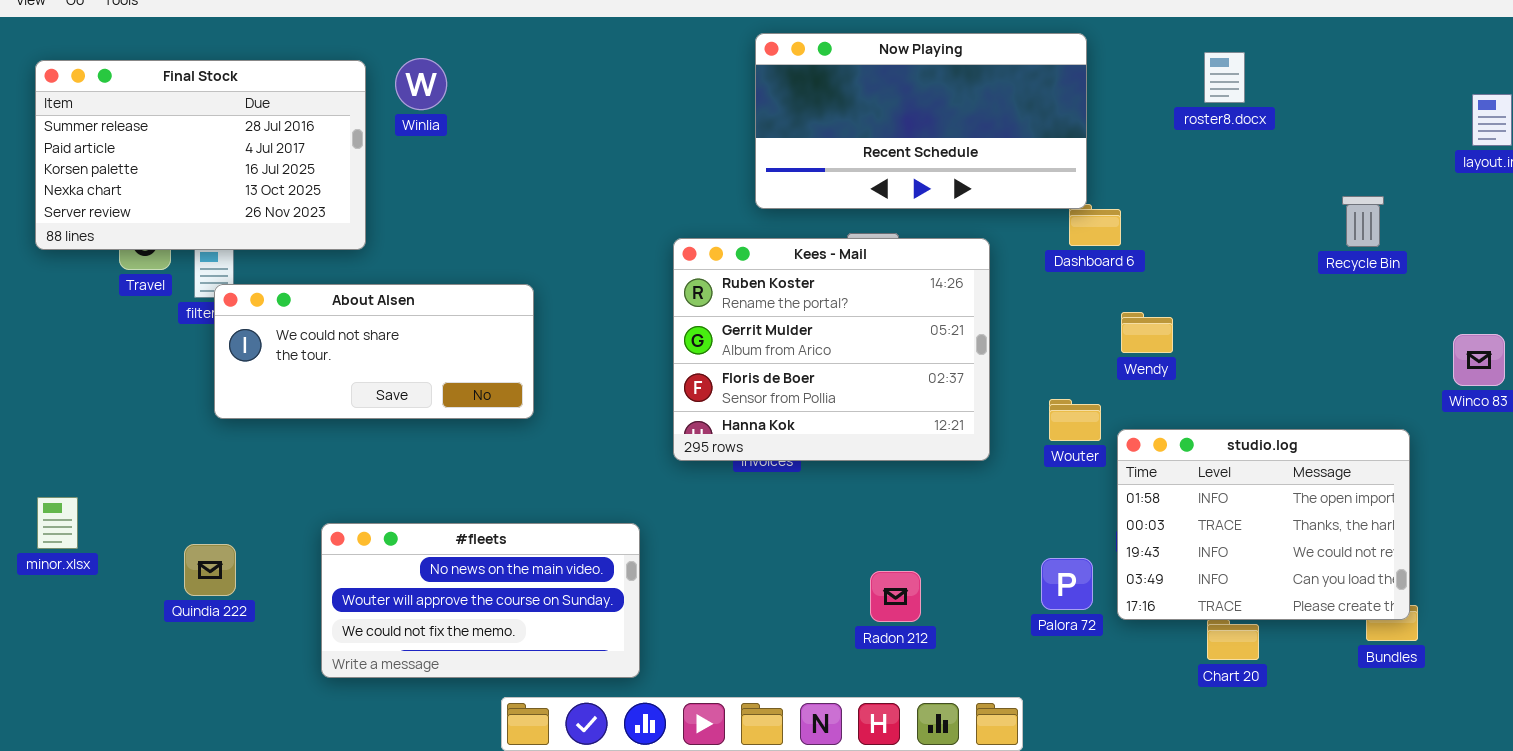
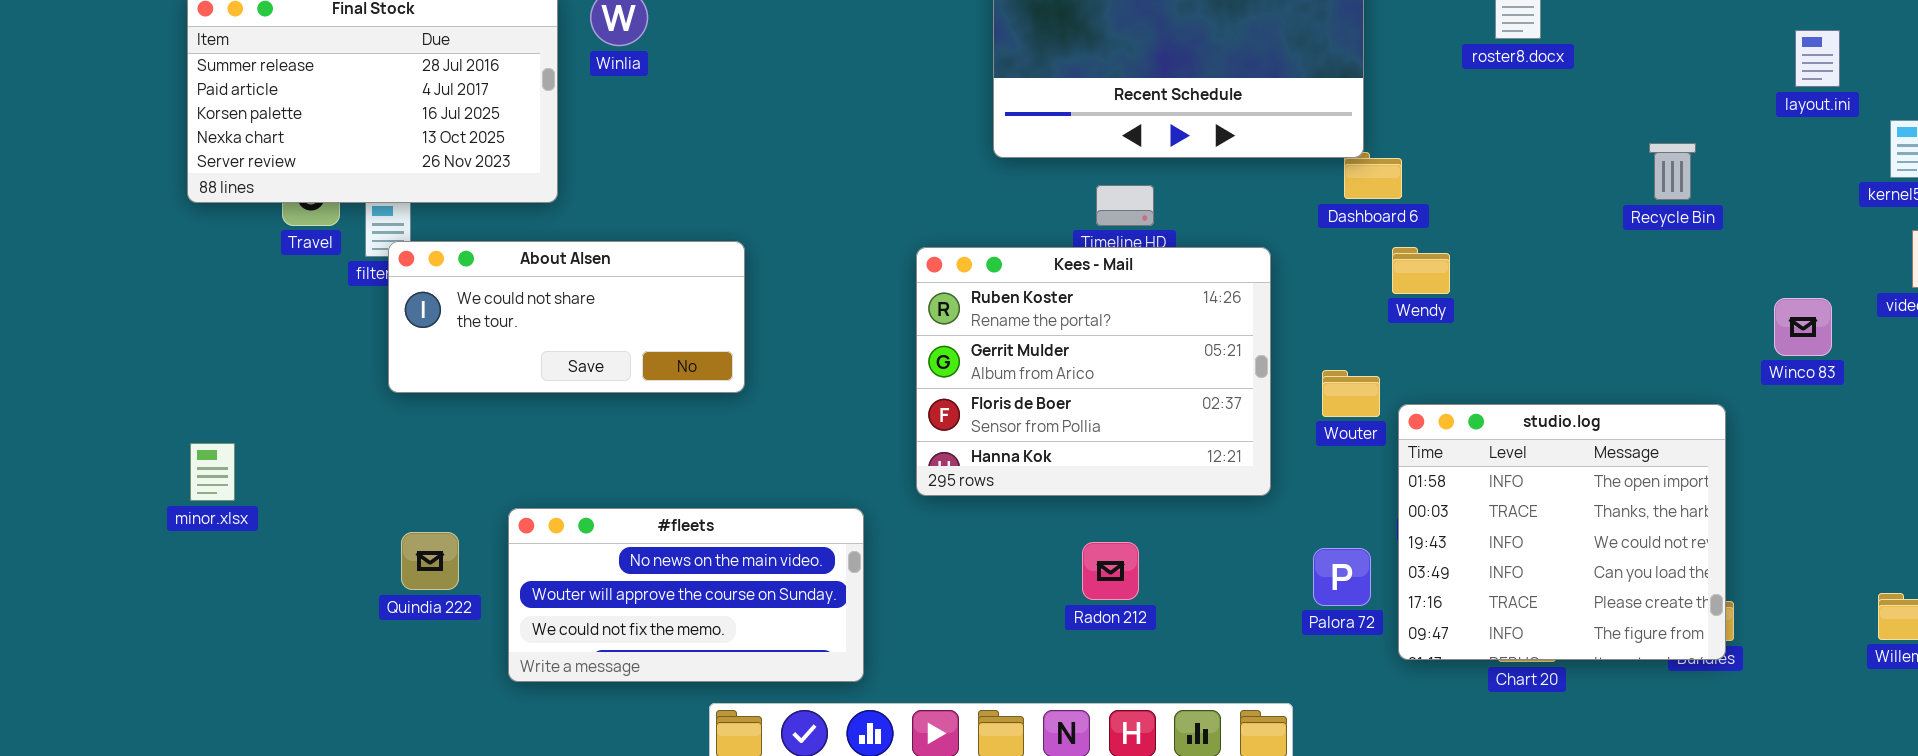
Kees - Mail: [673,238,990,461] -> [916,247,1271,496], moved
Wendy: [1121,312,1173,353] -> [1392,247,1450,294], moved
studio.log: [1117,429,1410,620] -> [1398,404,1726,660], resized
minor.xlsx: [37,497,78,549] -> [190,443,235,501], moved
Quindia 222: [184,544,236,596] -> [401,532,459,590], moved
Radon 212: [870,571,921,622] -> [1082,542,1139,600], moved

